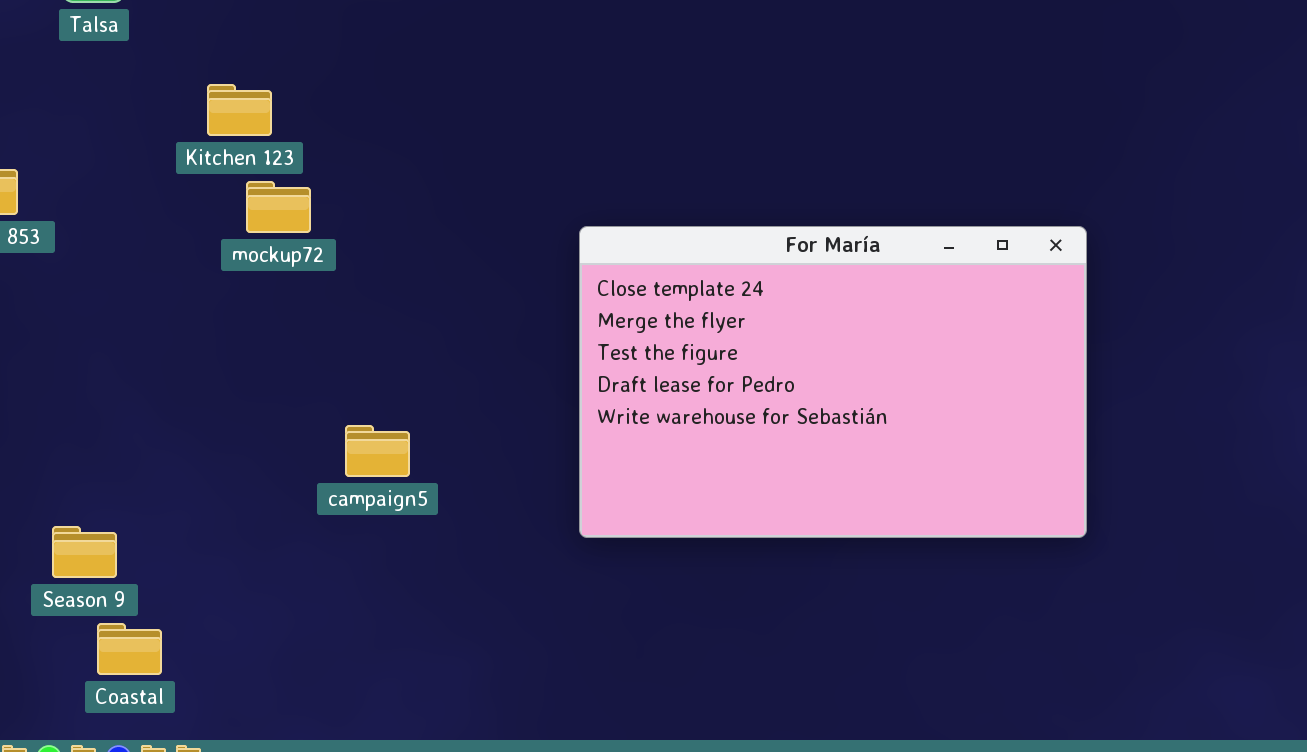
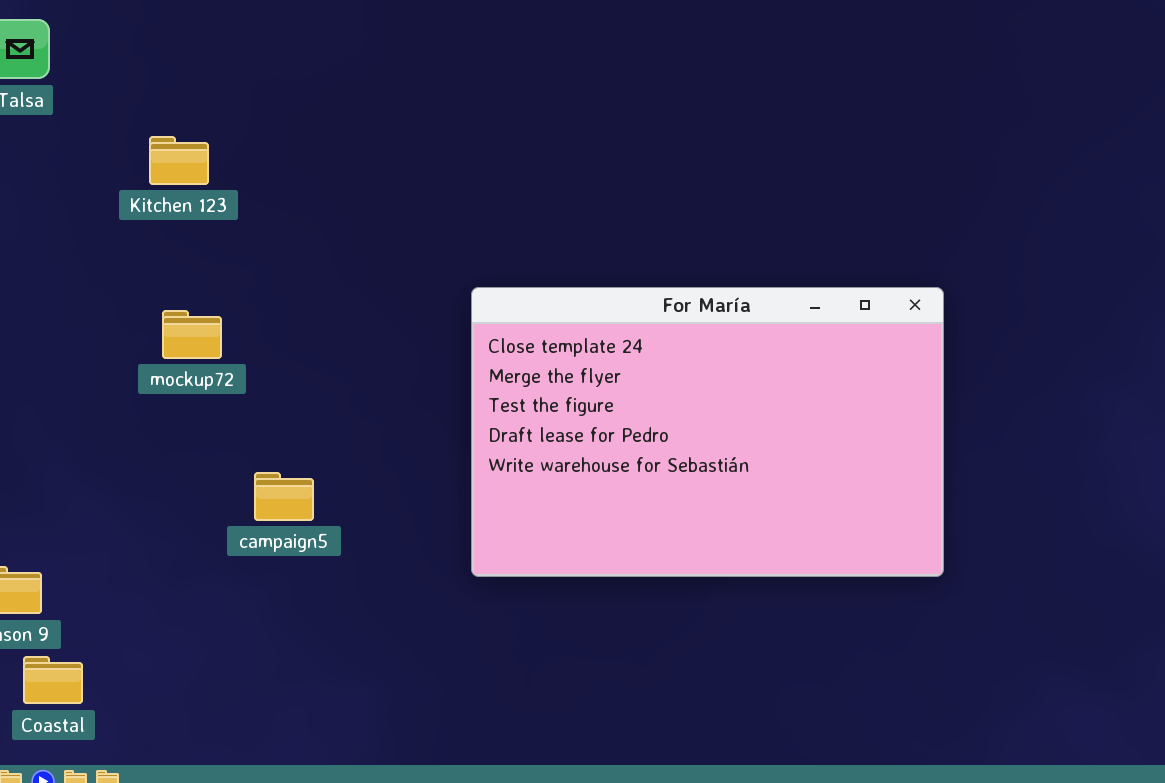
Kitchen 123: [207,84,272,136] -> [149,136,209,185], moved
mockup72: [246,181,311,233] -> [162,310,222,359], moved

